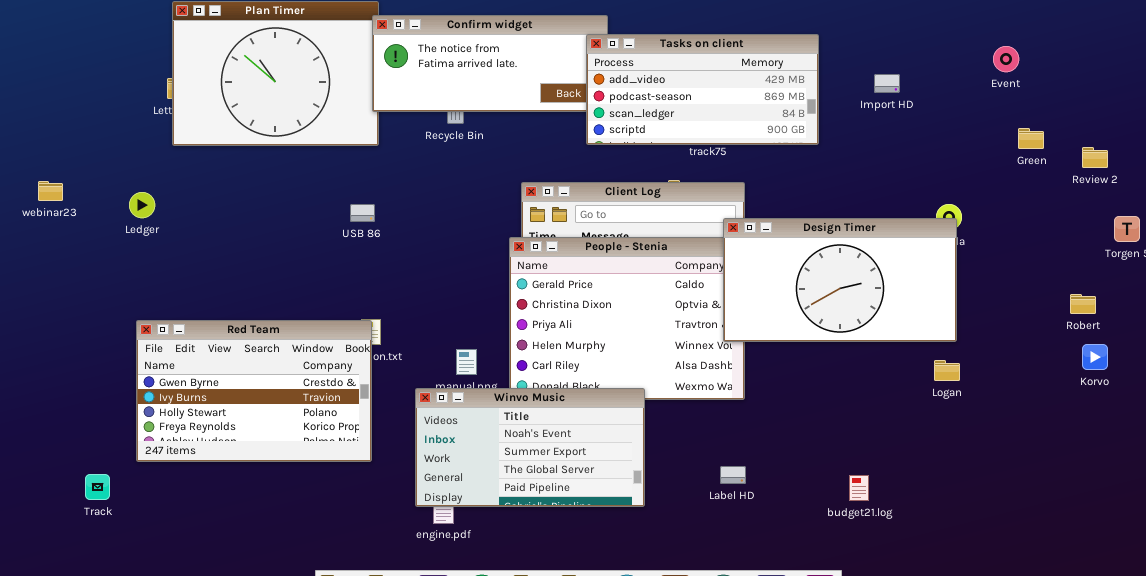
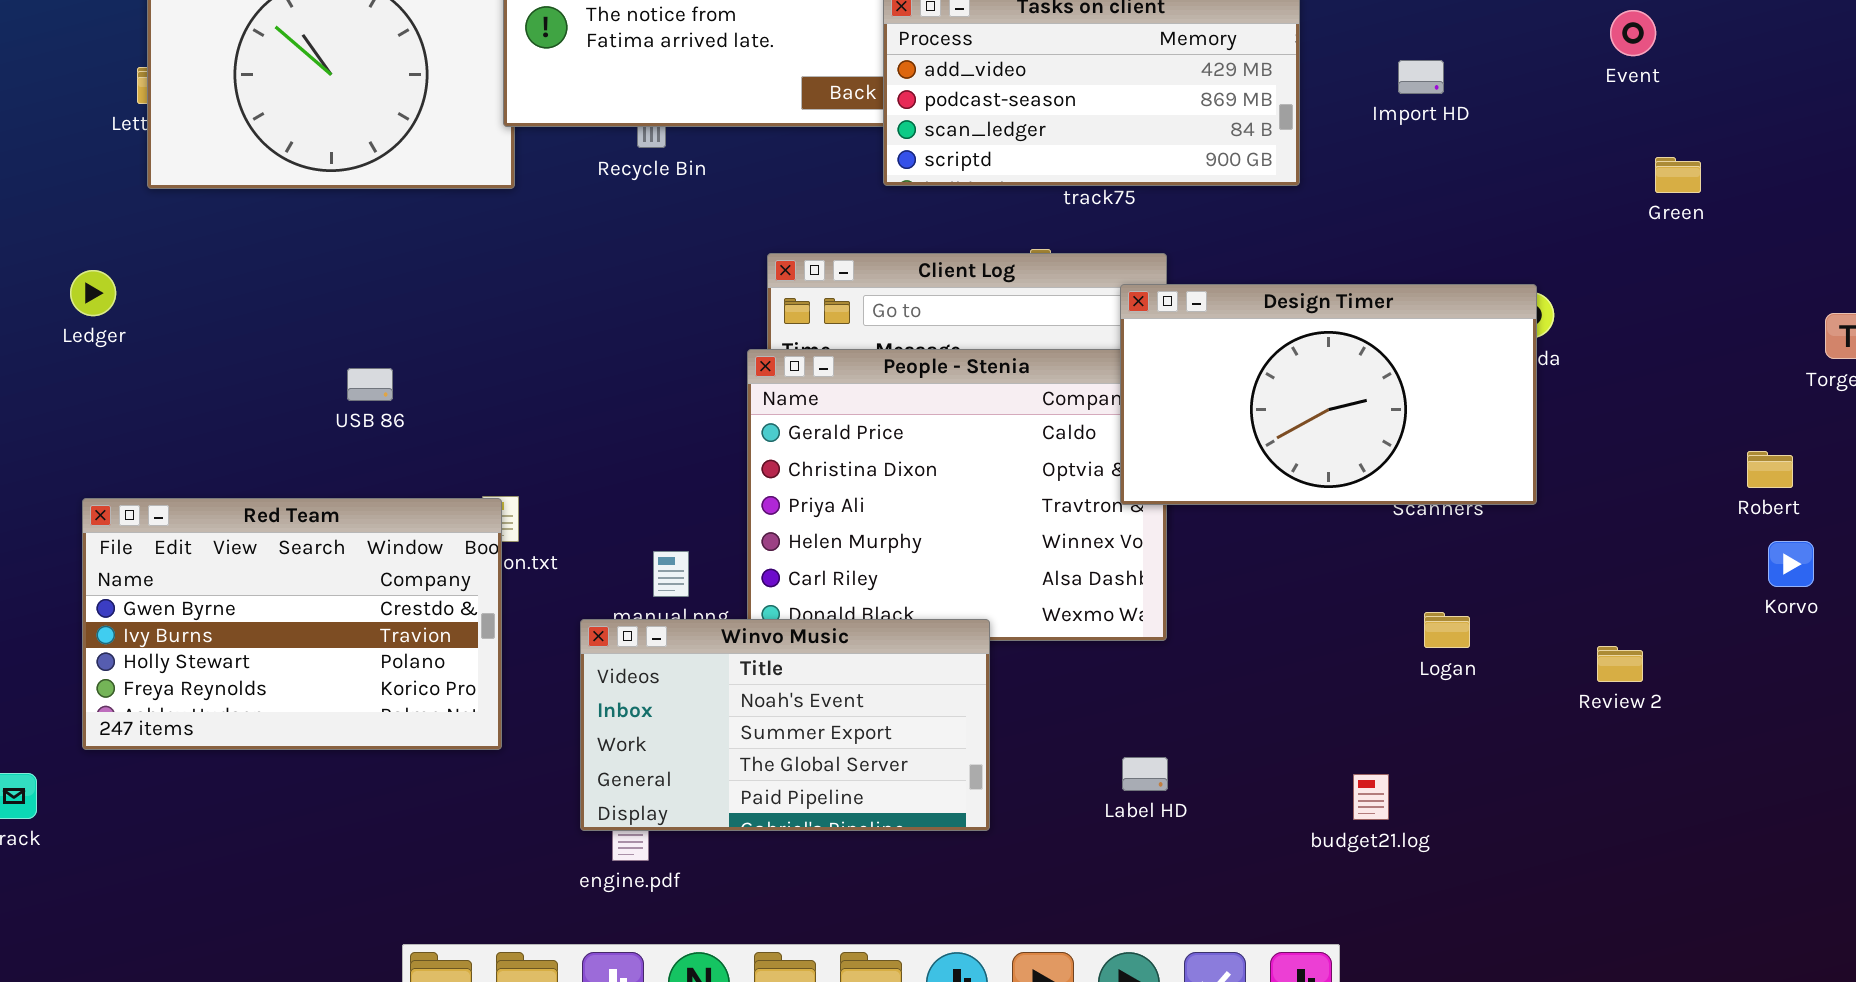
Review 2: [1082,147,1108,168] -> [1597,646,1643,682], moved
USB 86: [350,204,375,222] -> [347,368,393,401], moved
Design Timer: [723,218,957,342] -> [1120,284,1537,505], moved
Logan: [934,360,960,381] -> [1424,612,1470,648], moved

